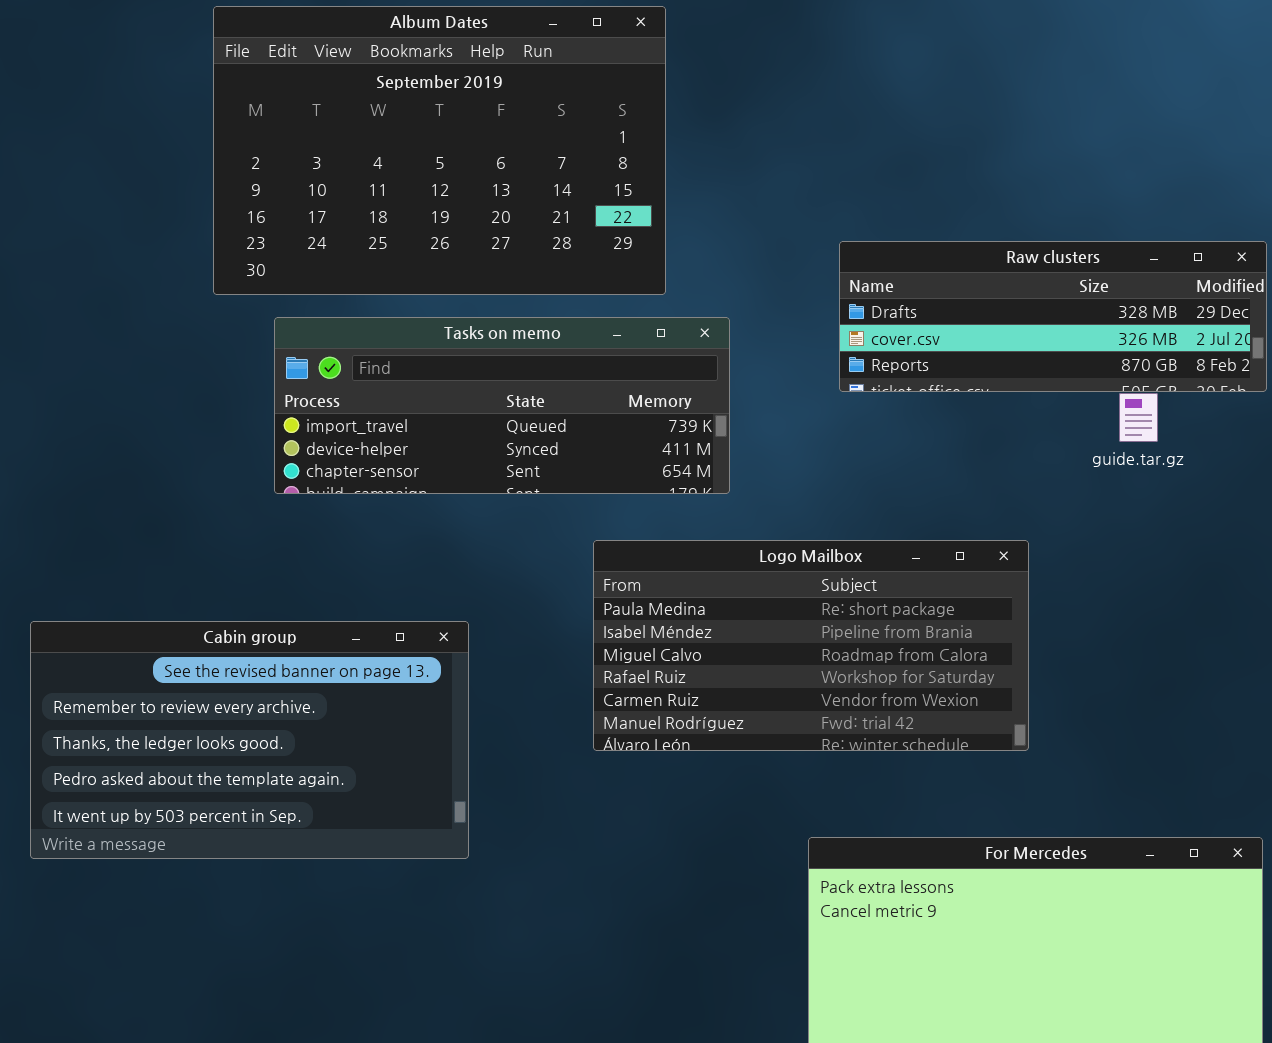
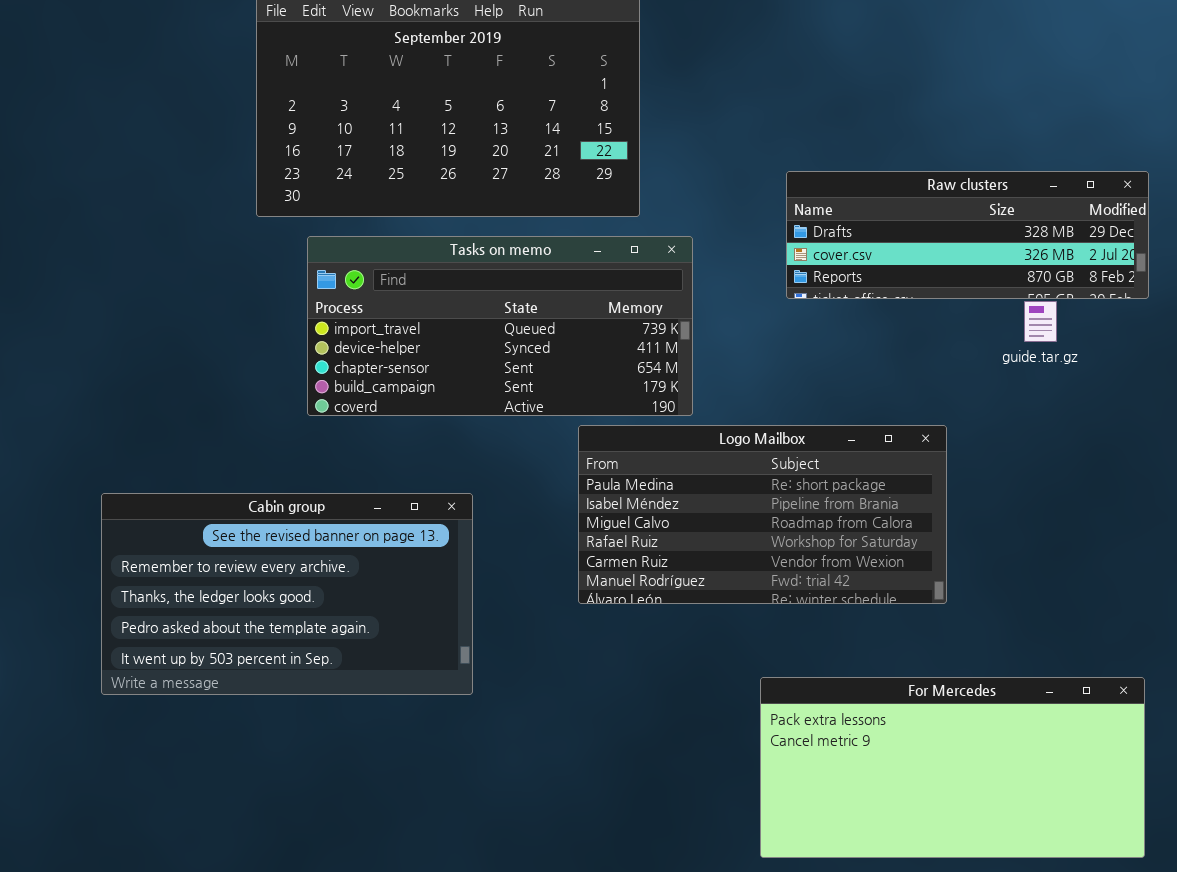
Tasks on memo: [274,317,730,494] -> [307,236,693,416], resized

